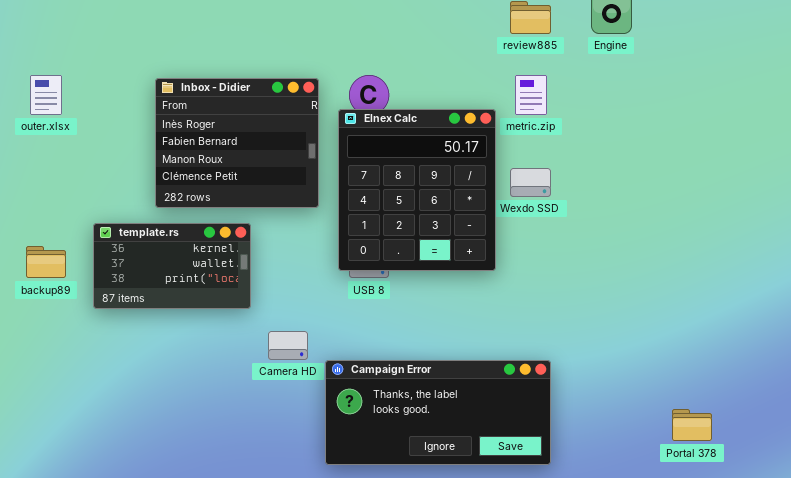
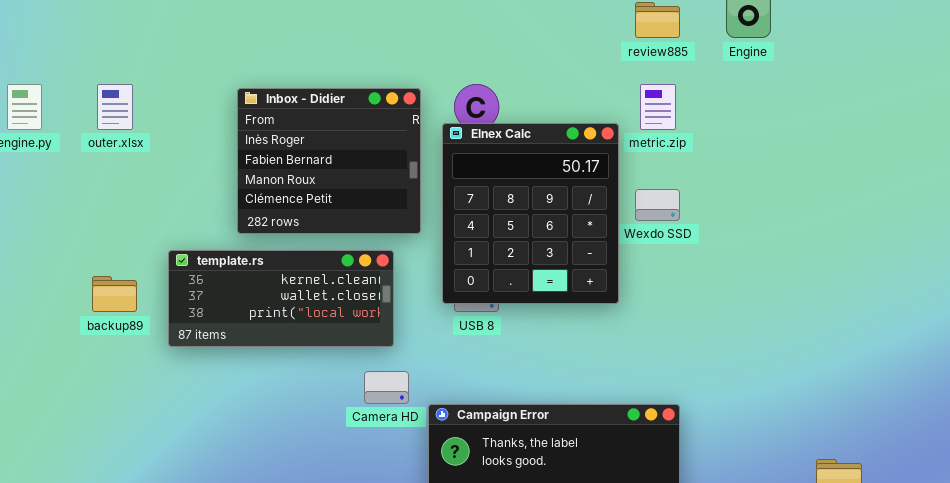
template.rs: [93,223,251,309] -> [168,250,394,347], resized

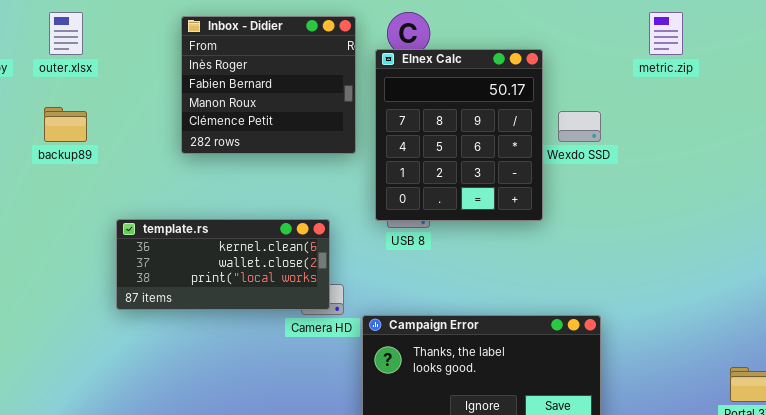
metric.zip: [640,84,676,130] -> [649,12,683,55], moved
template.rs: [168,250,394,347] -> [116,219,330,310], moved
backup89: [92,276,137,312] -> [44,107,87,142], moved

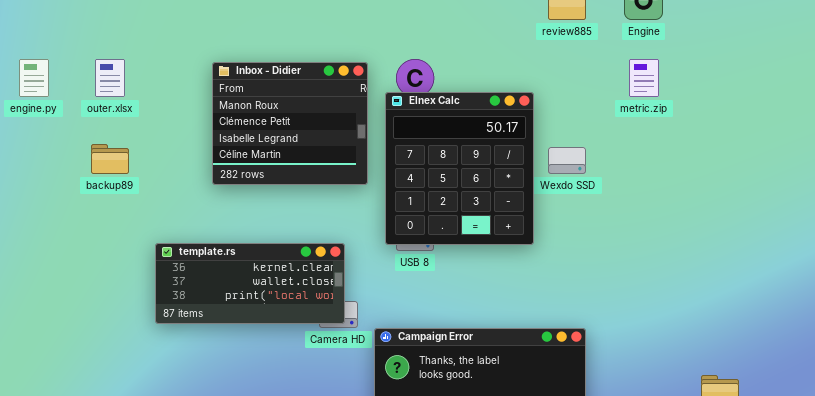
Inbox - Didier: [181,16,356,154] -> [212,62,368,185], scrolled down 2 rows

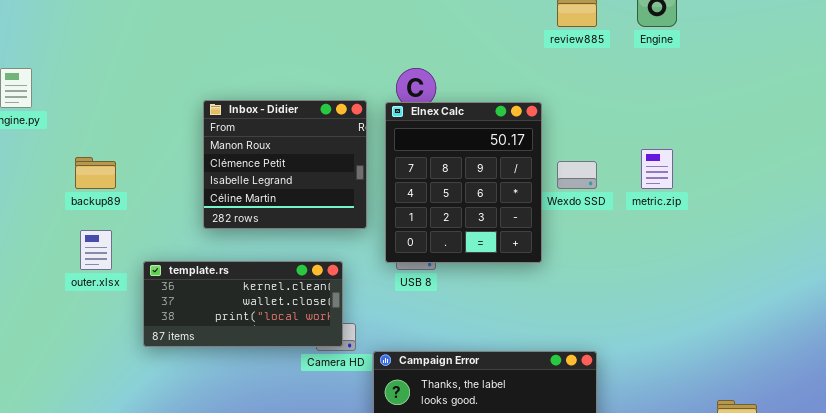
outer.xlsx: [95,59,125,97] -> [80,230,112,270], moved
metric.zip: [629,59,659,97] -> [641,149,673,189], moved
Inbox - Didier: [212,62,368,185] -> [203,100,367,229], moved

